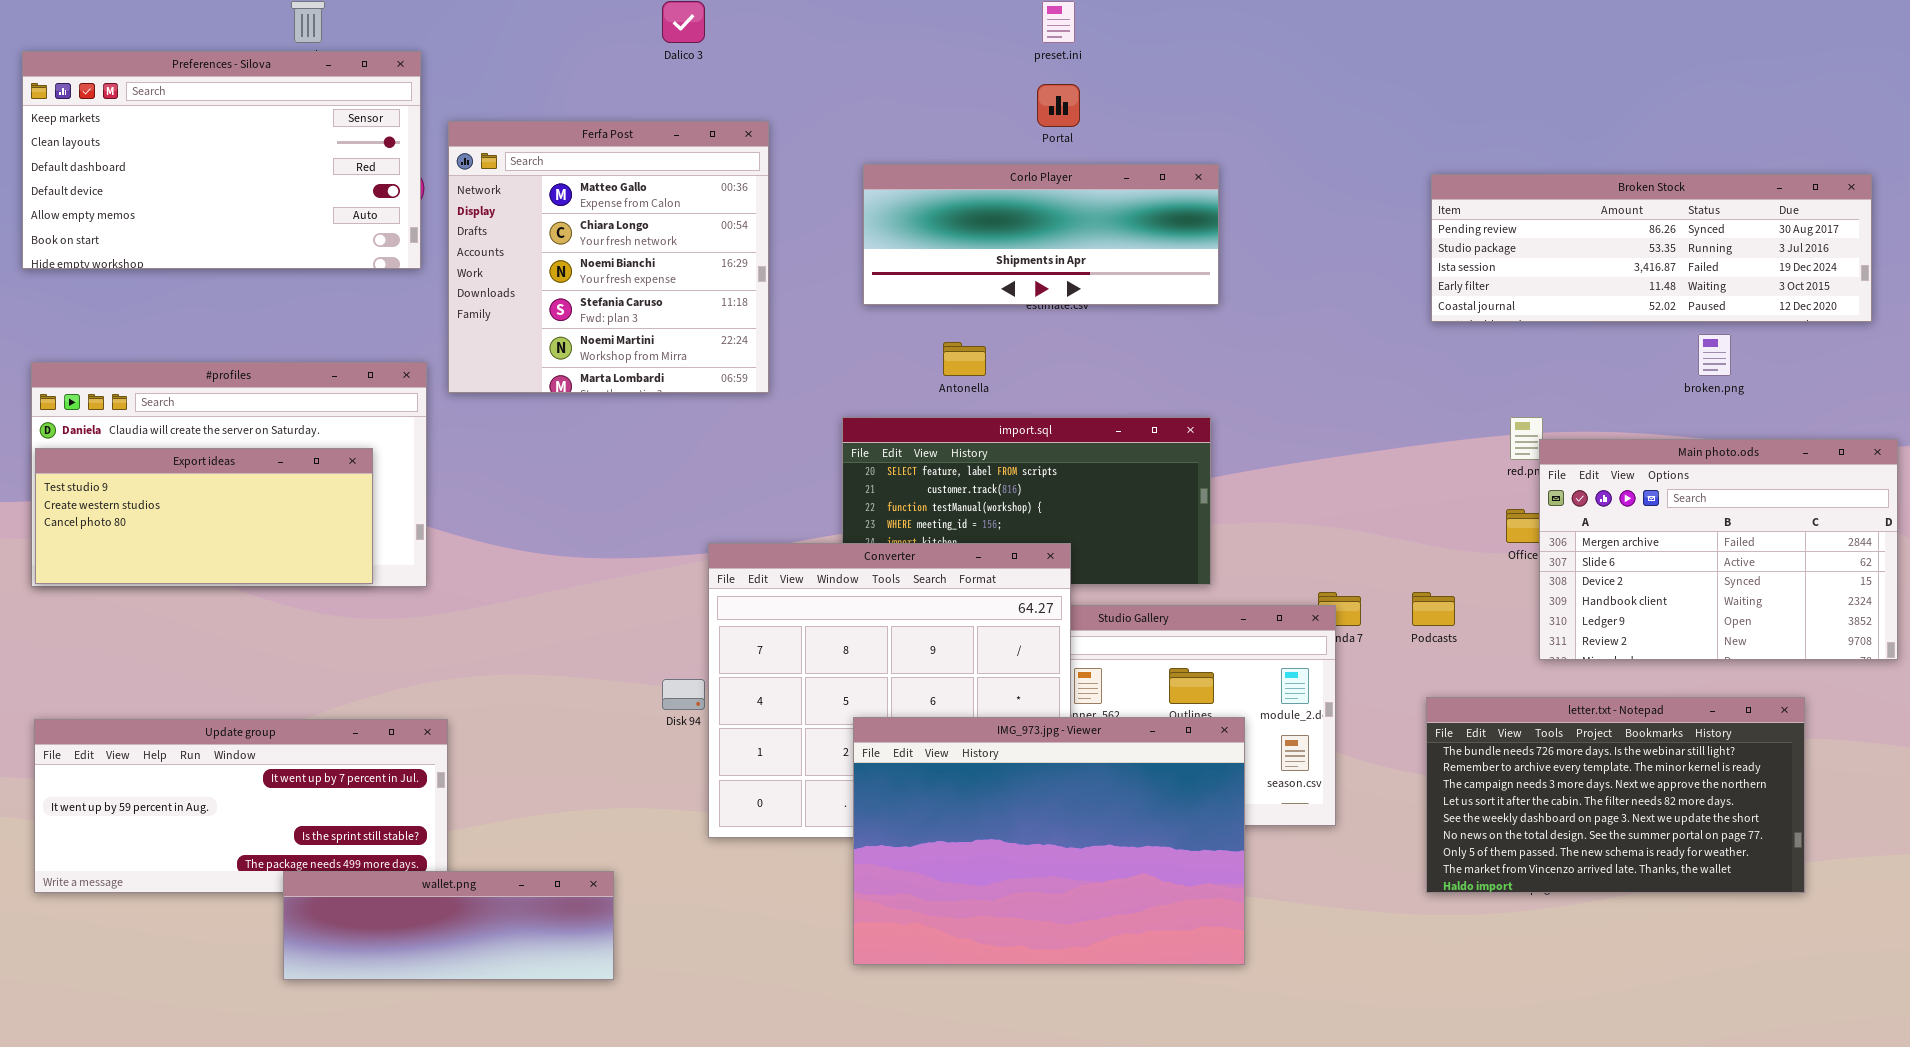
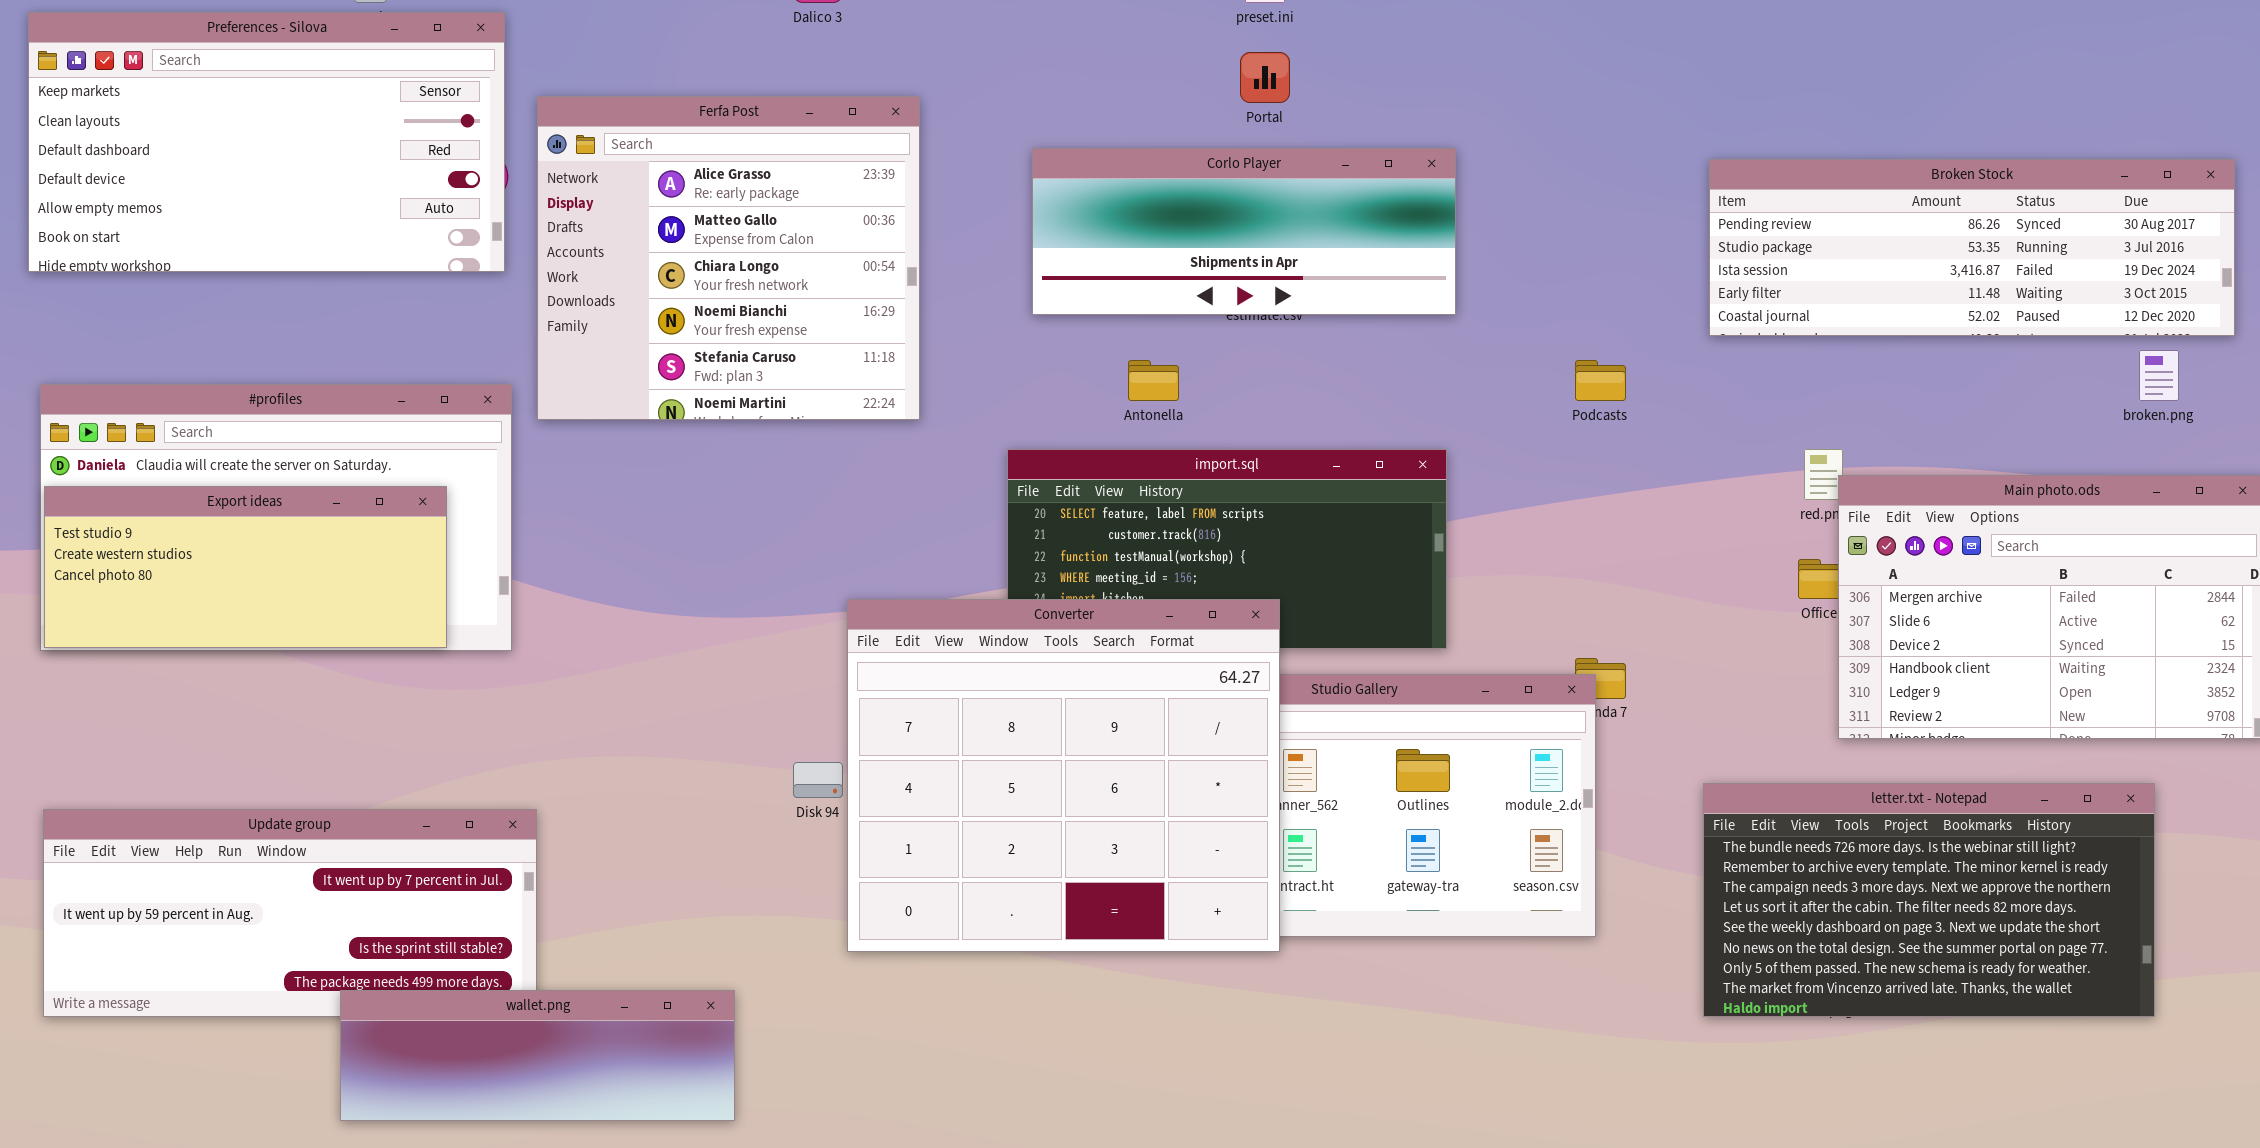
Ferfa Post: [448,121,769,393] -> [537,96,920,420], scrolled up 1 row
broken.png: [1698,334,1731,376] -> [2139,350,2179,401], moved
Podcasts: [1412,592,1455,626] -> [1575,360,1626,401], moved
IMG_973.jpg - Viewer: [853,717,1245,965] -> none, closed

